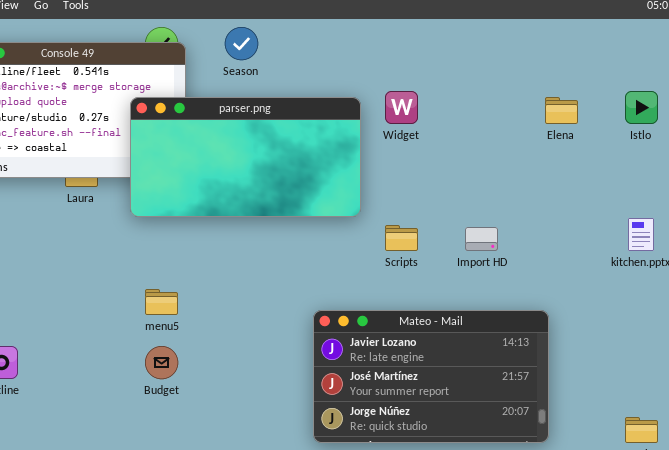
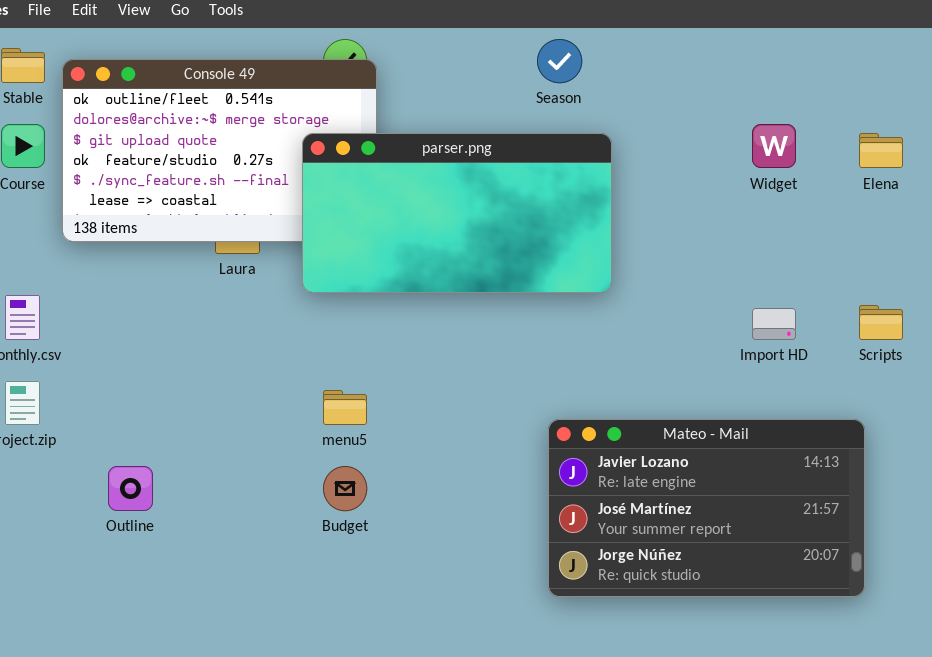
Season: [225,27,258,60] -> [537,39,582,83], moved
Widget: [385,91,418,124] -> [752,124,796,168], moved
Scripts: [385,225,418,251] -> [859,305,903,340], moved

